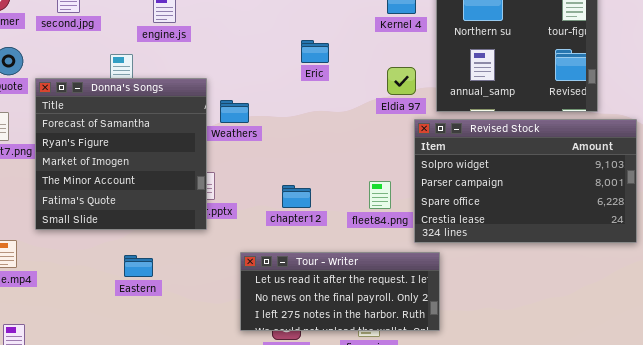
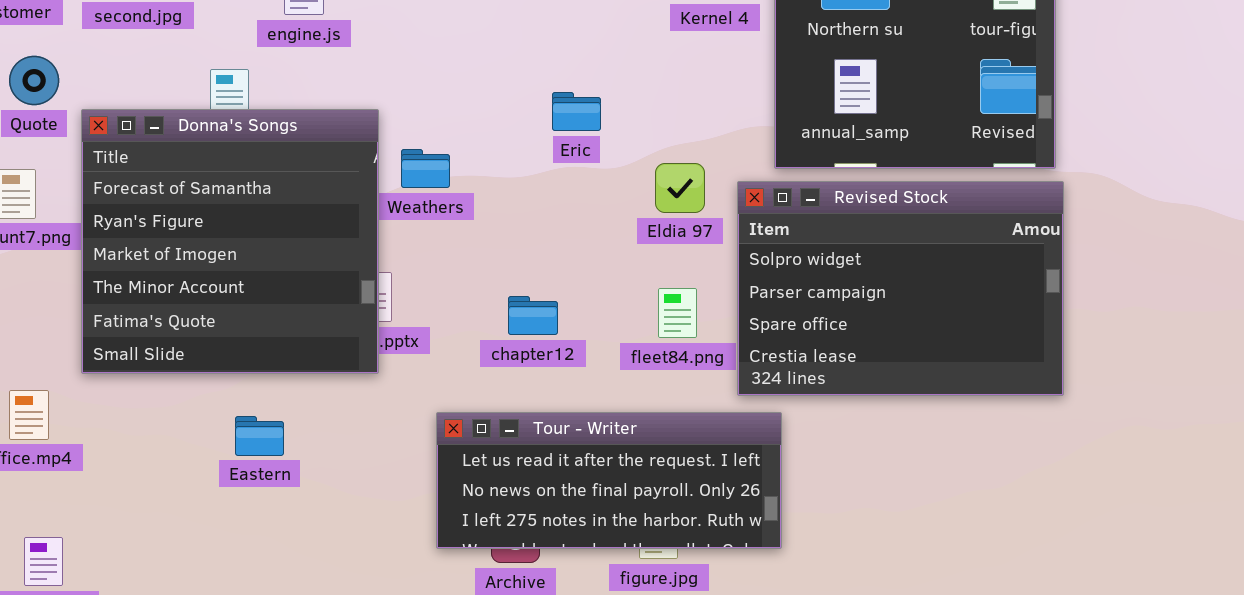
Eric: [301,40,329,63] -> [552,92,601,131], moved
Eldia 97: [387,67,416,95] -> [655,163,705,213], moved
Revised Stock: [414,119,637,243] -> [737,181,1064,396], resized

